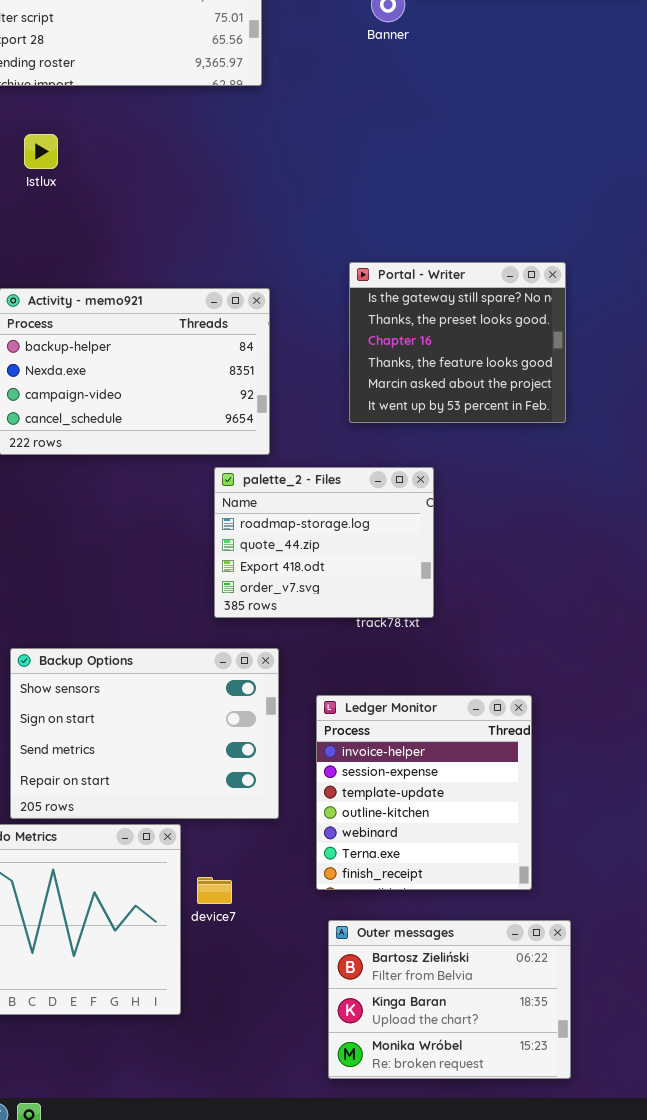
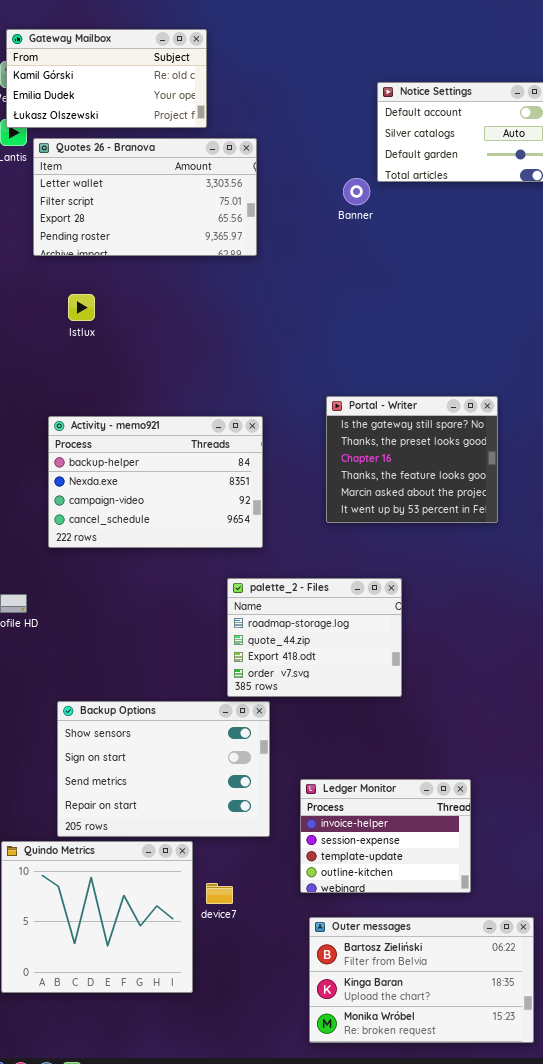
palette_2 - Files: [214,467,434,618] -> [227,578,402,697], moved
Ledger Monitor: [316,695,532,890] -> [300,779,471,893], resized
Outer messages: [328,920,571,1079] -> [309,917,534,1043], resized

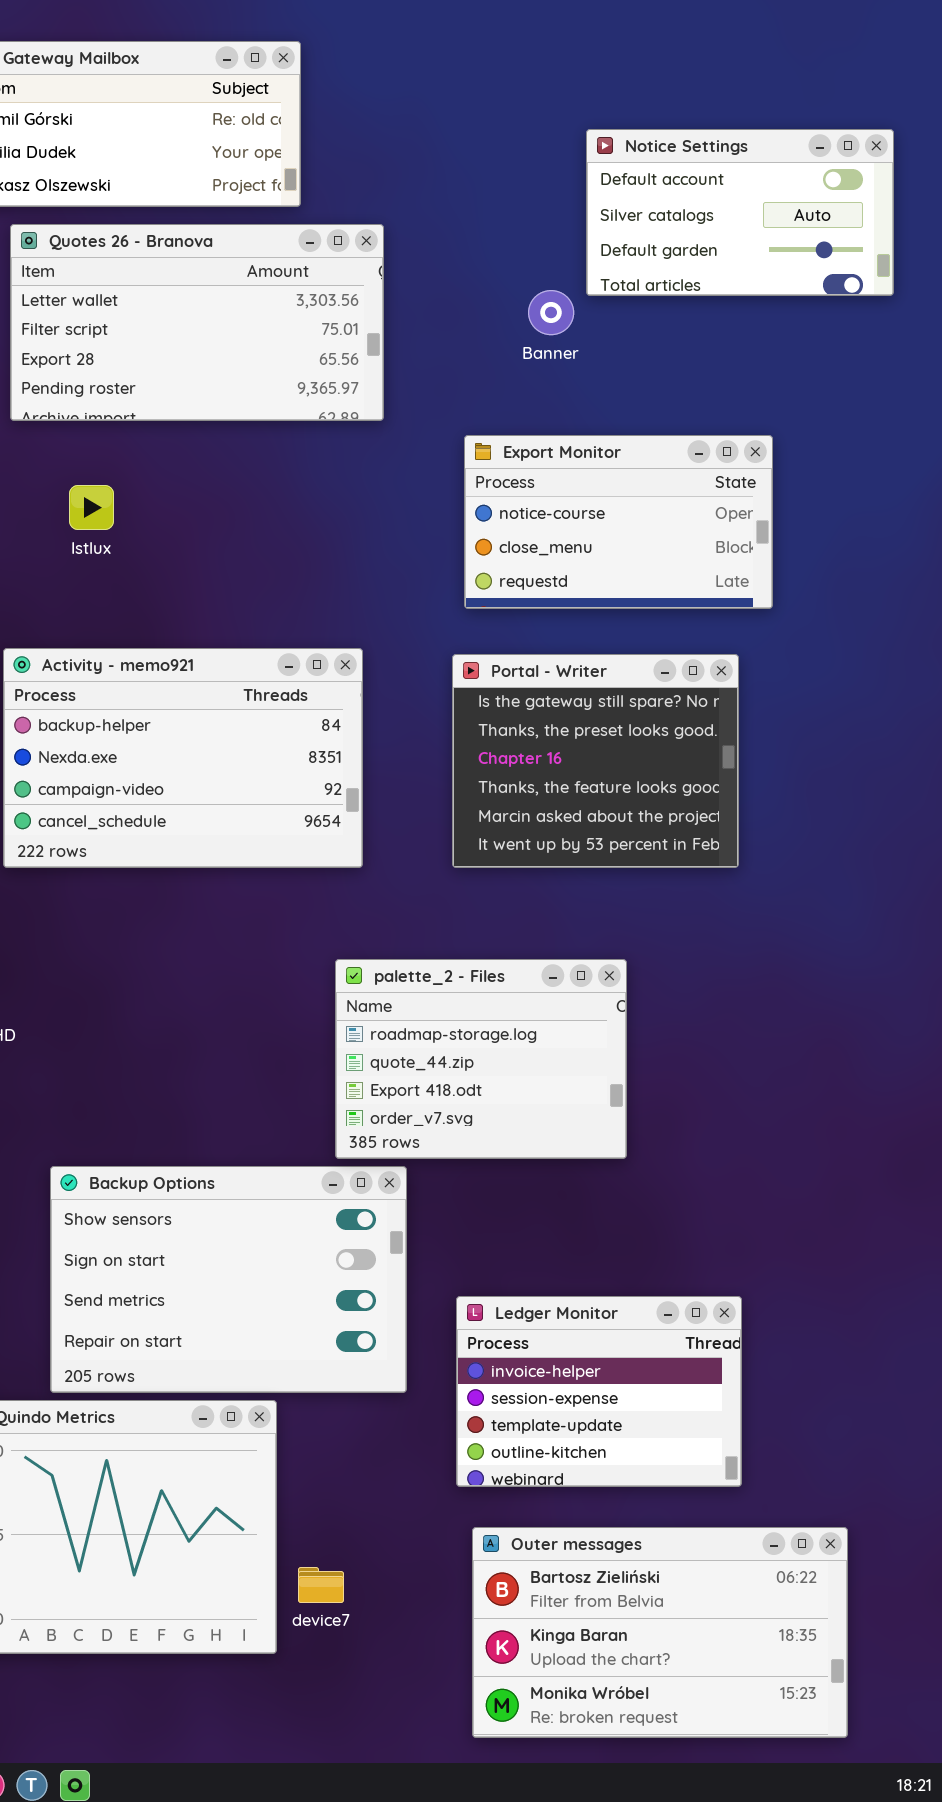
Export Monitor: none -> [464,435,773,609], opened
Portal - Writer: [326,396,498,523] -> [452,654,739,868], moved
Activity - memo921: [48,416,263,548] -> [3,648,363,868], moved
device7: [206,883,233,904] -> [298,1567,344,1603], moved

